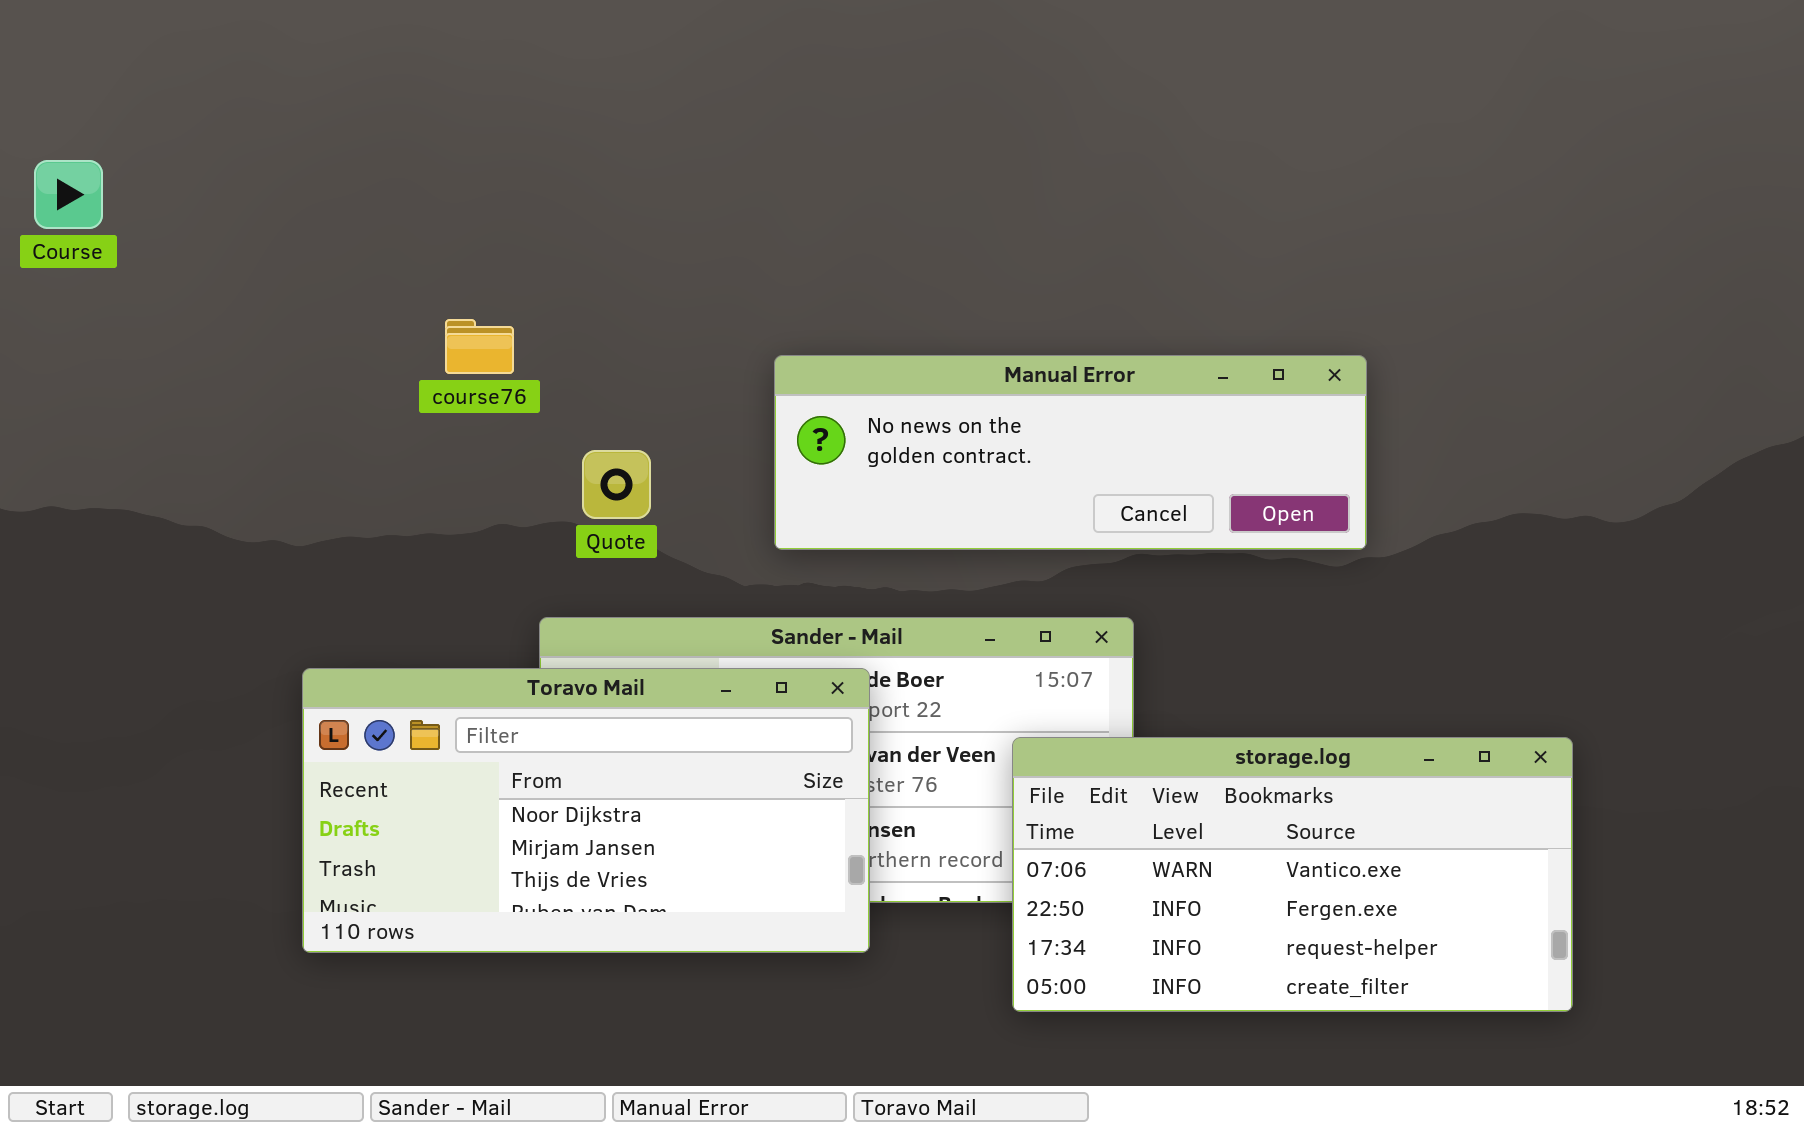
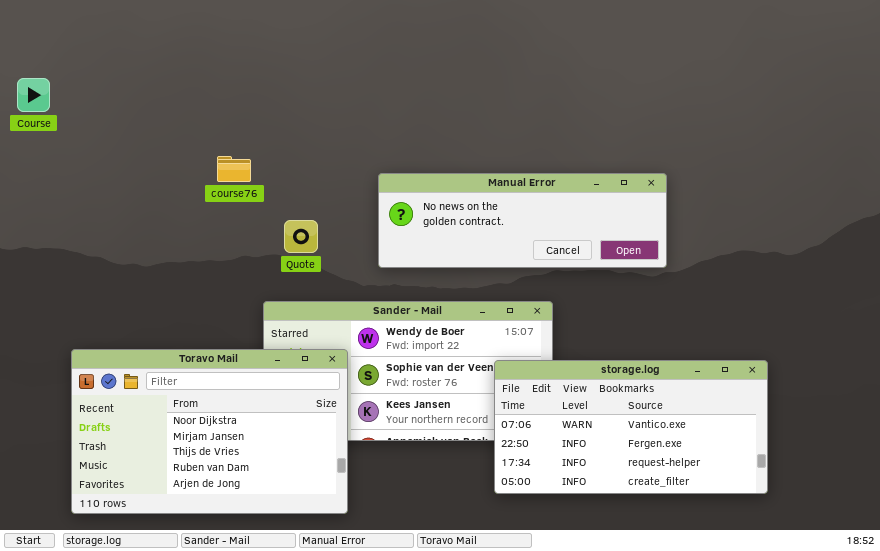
Toravo Mail: [302,668,870,953] -> [71,349,348,514], moved, resized

